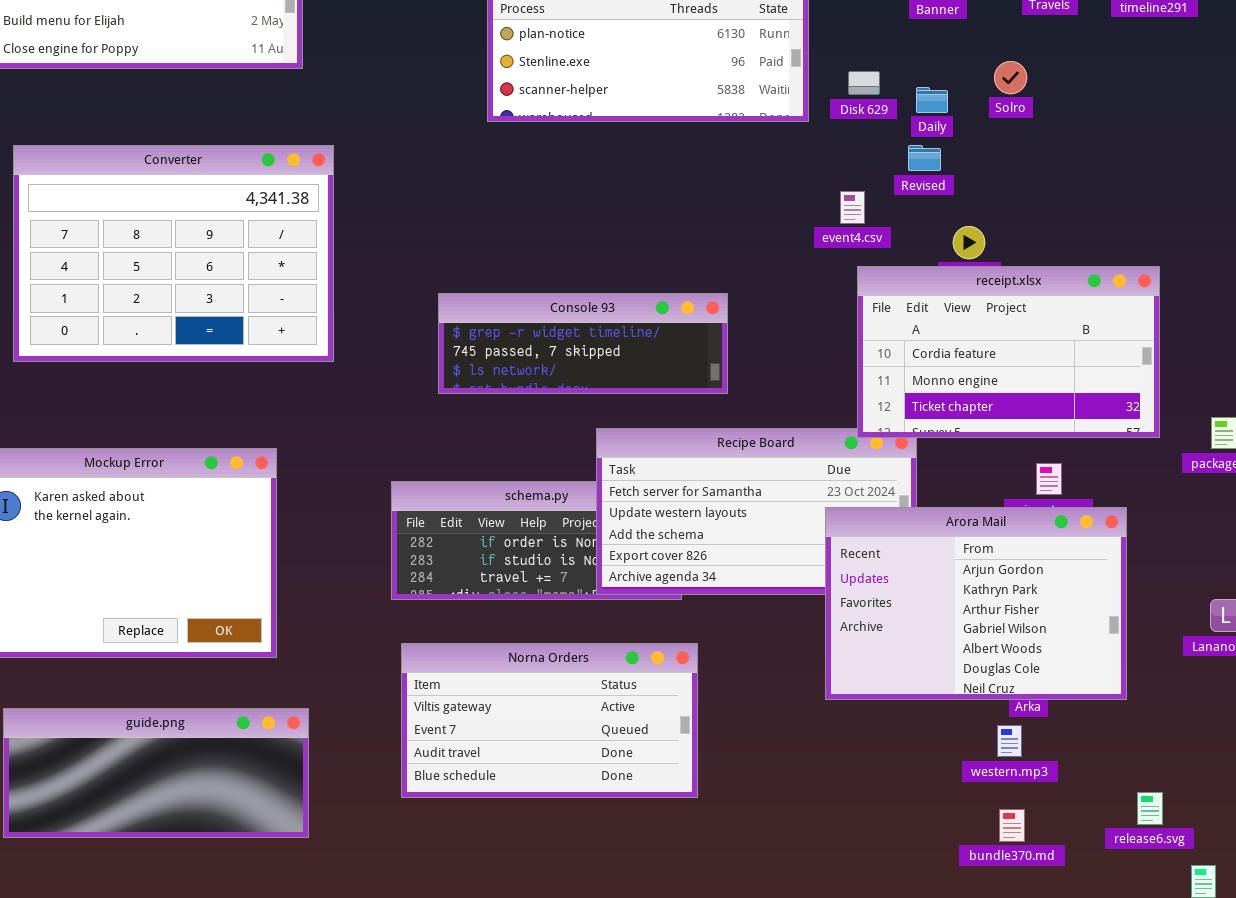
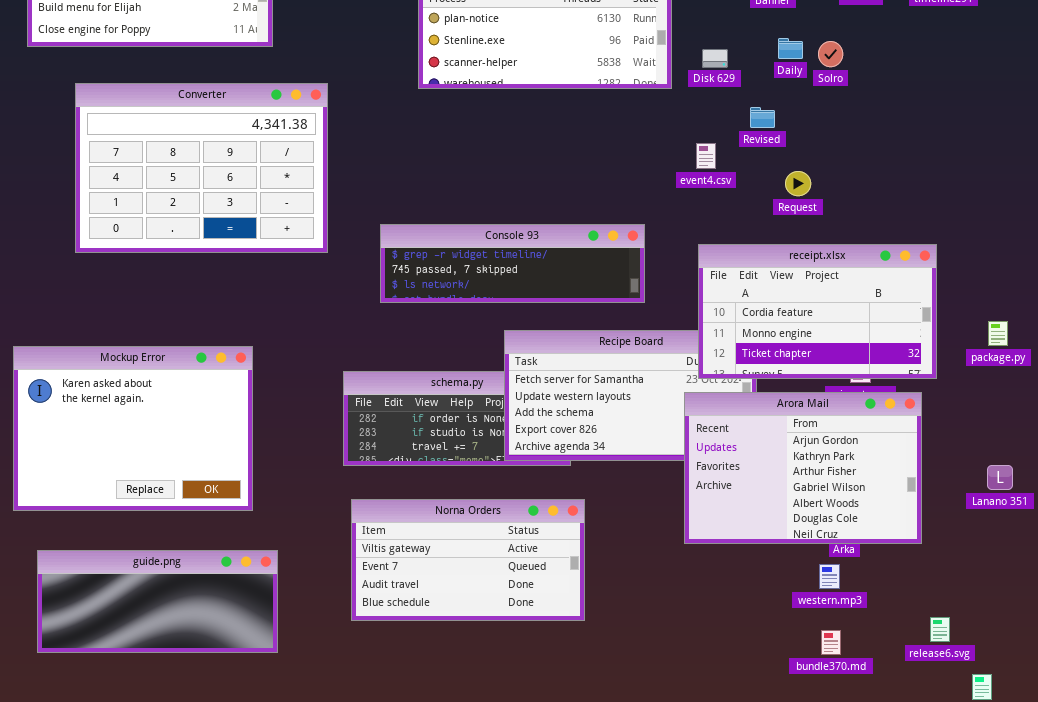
Daily: [916,87,948,113] -> [778,38,803,59], moved
Converter: [13,145,334,362] -> [75,83,328,253], moved
receipt.xlsx: [857,266,1160,438] -> [698,244,937,379], moved
Console 93: [438,293,728,394] -> [380,224,645,303], resized

